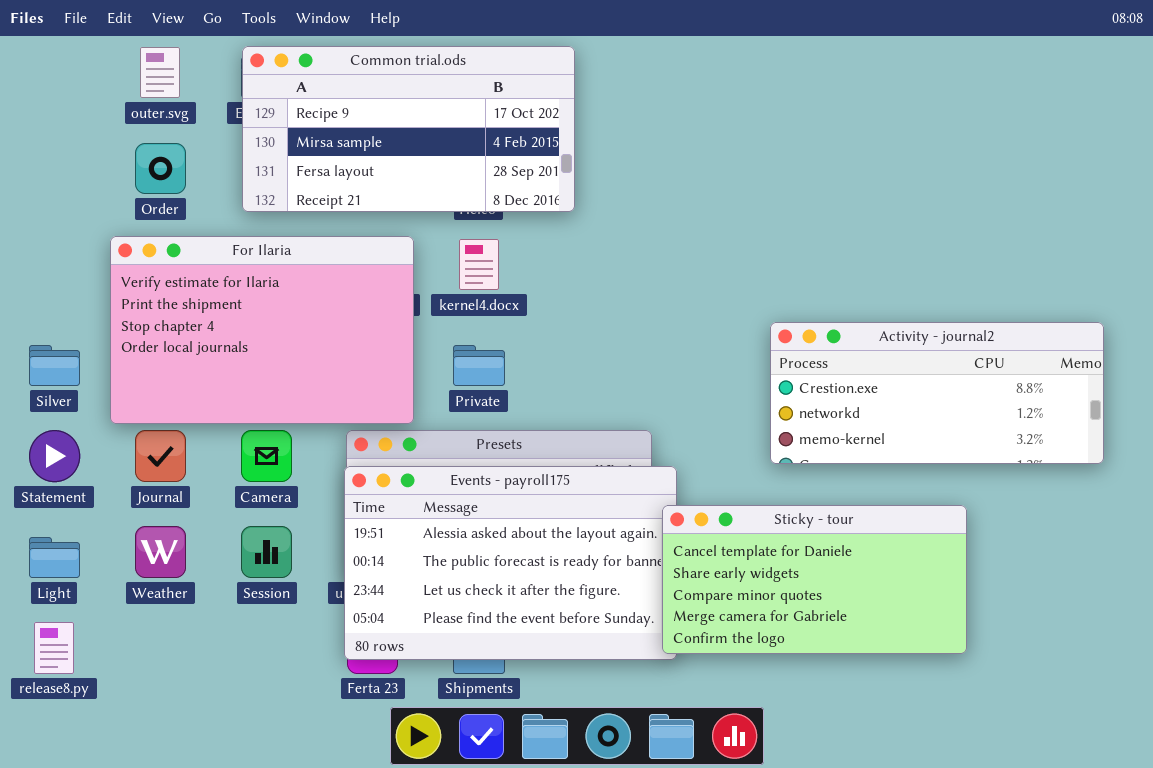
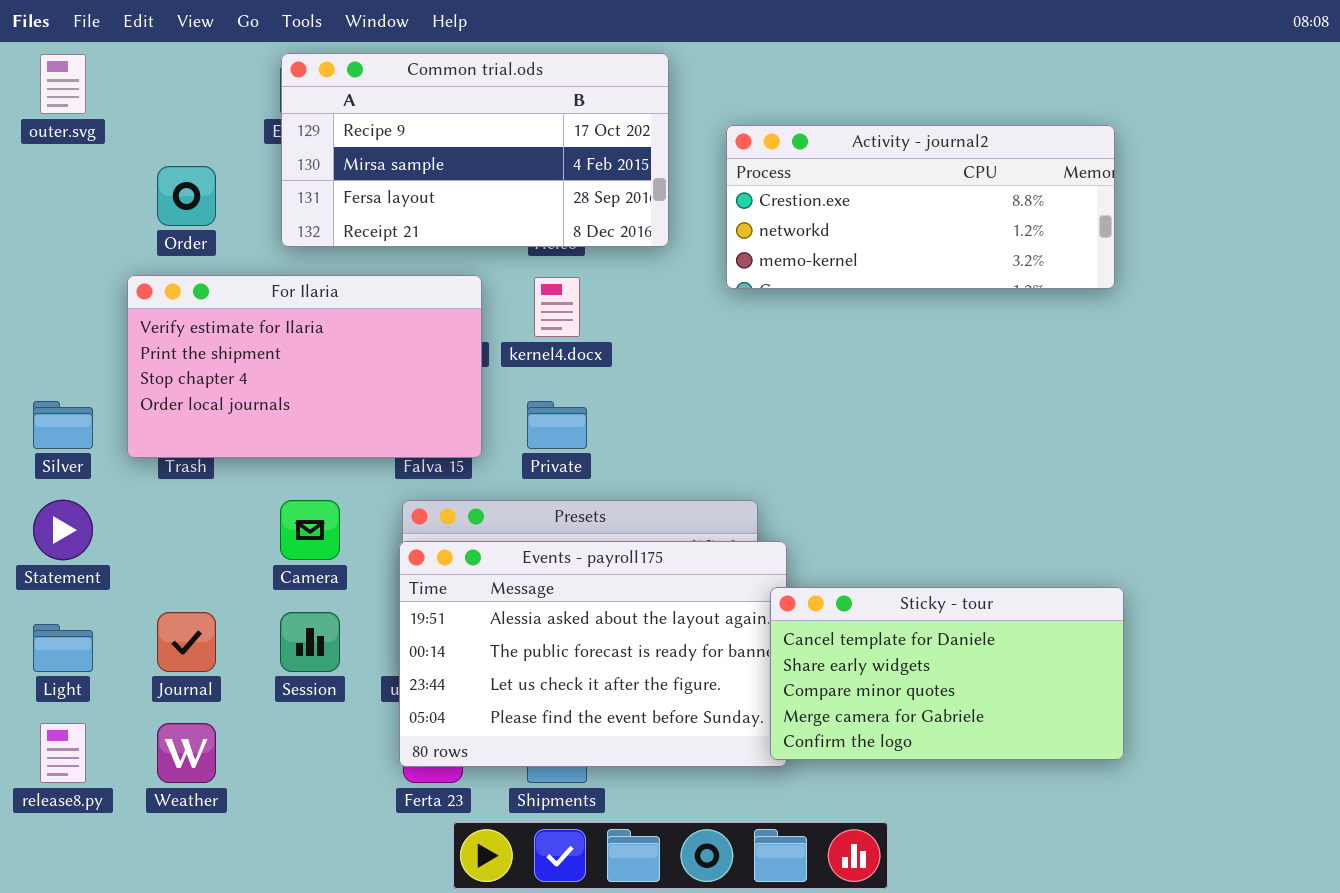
outer.svg: [140,47,180,98] -> [40,54,86,114], moved
For Ilaria: [110,236,414,424] -> [127,275,482,458], resized
Activity - journal2: [770,322,1104,464] -> [726,125,1115,289], moved
Journal: [135,430,186,482] -> [157,612,216,672], moved
Weather: [135,526,186,578] -> [157,723,216,783], moved

